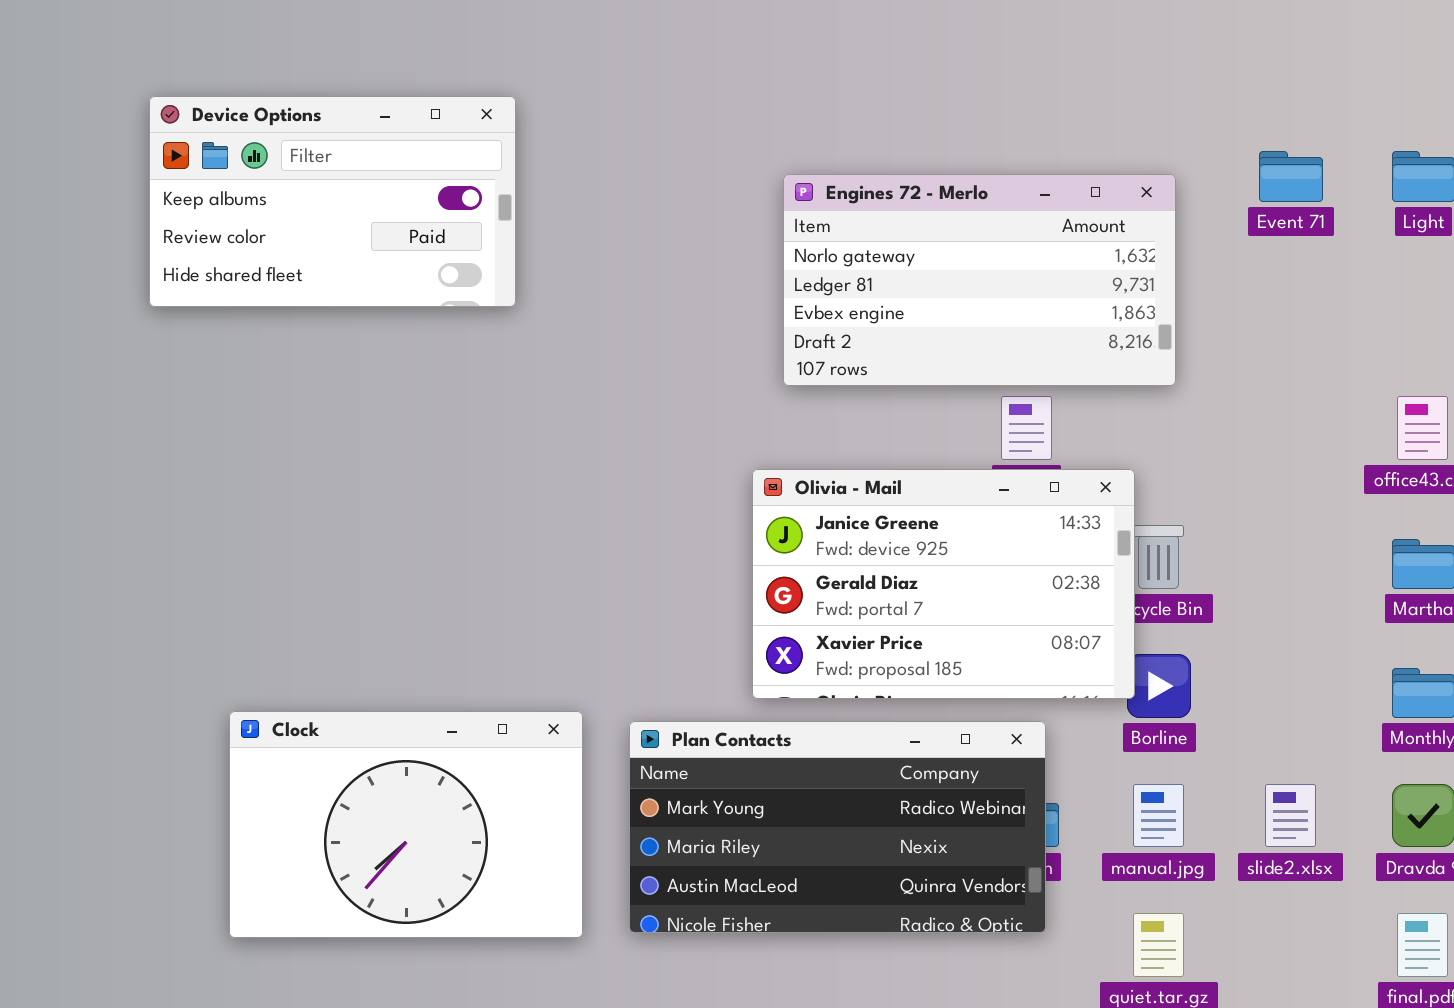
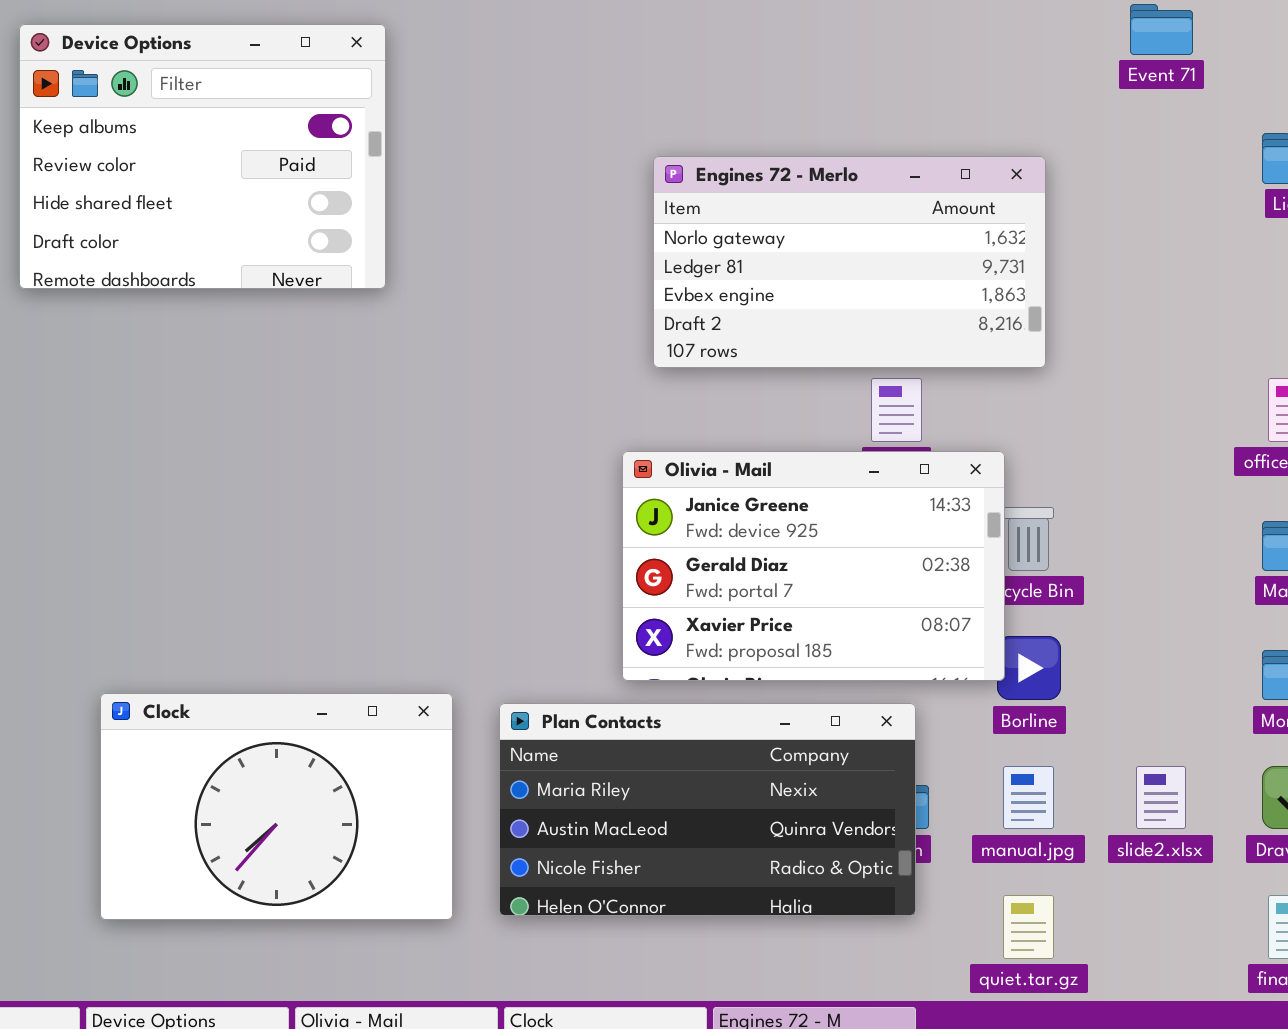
Device Options: [149,96,516,307] -> [19,24,386,289], resized
Event 71: [1259,151,1323,202] -> [1130,4,1193,55], moved
Plan Contacts: [629,721,1046,933] -> [499,703,916,916], scrolled down 1 row

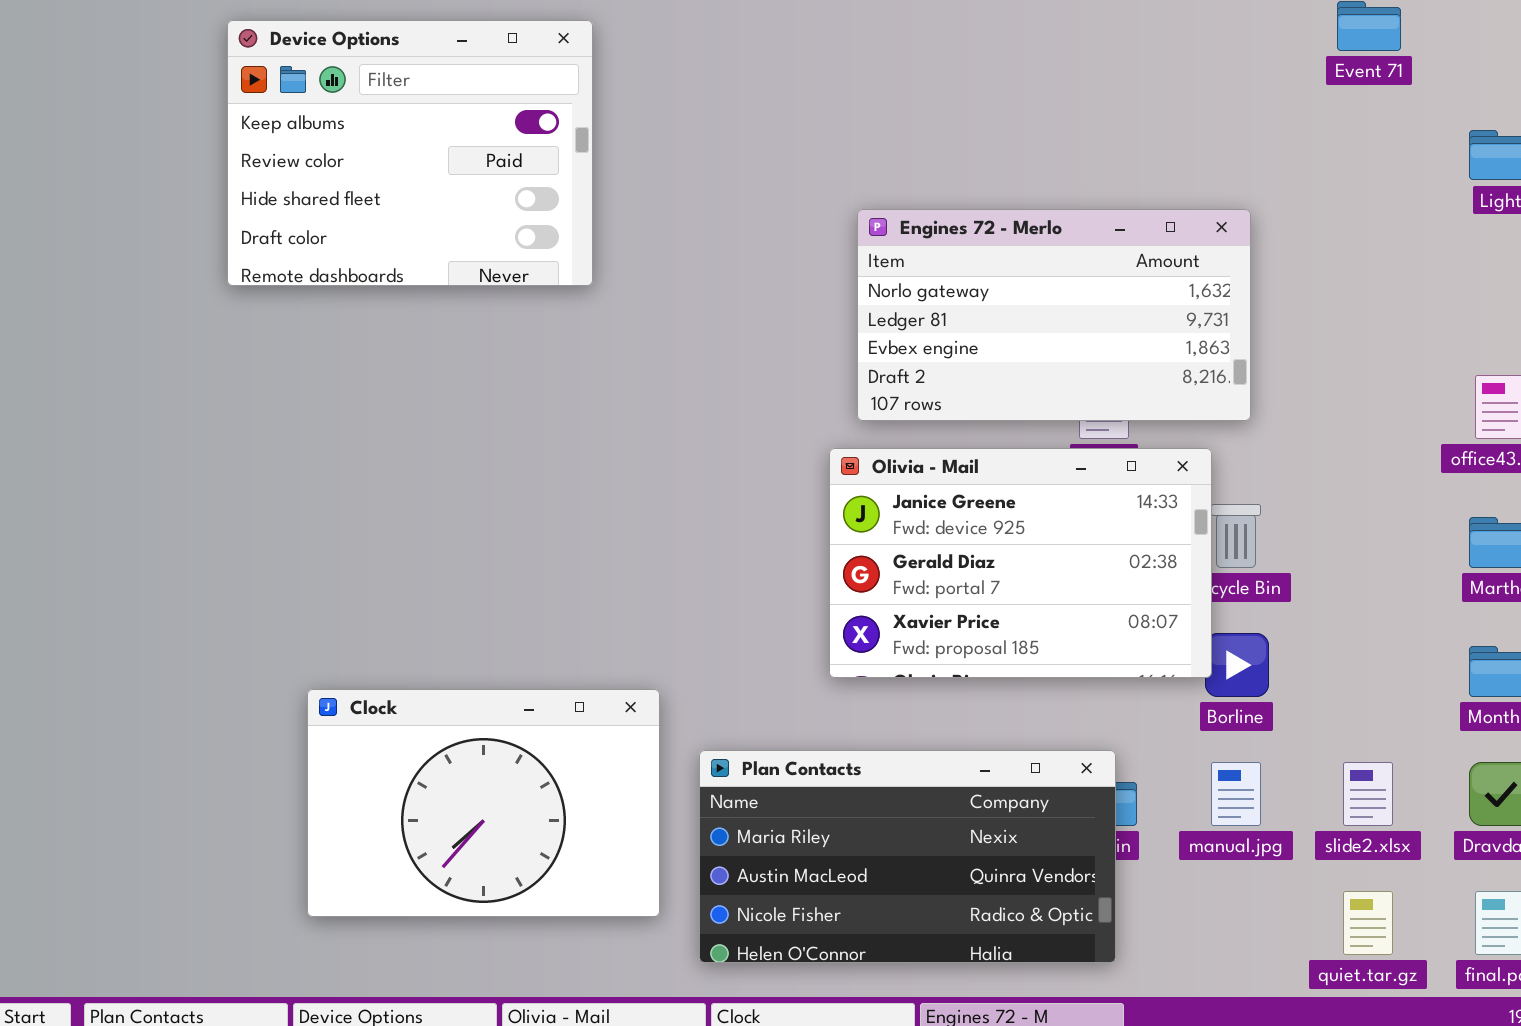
Engines 72 - Merlo: [653,156,1046,368] -> [857,209,1251,421], moved
Plan Contacts: [499,703,916,916] -> [699,750,1116,963], moved
quiet.tar.gz: [1003,895,1054,959] -> [1343,891,1393,955], moved

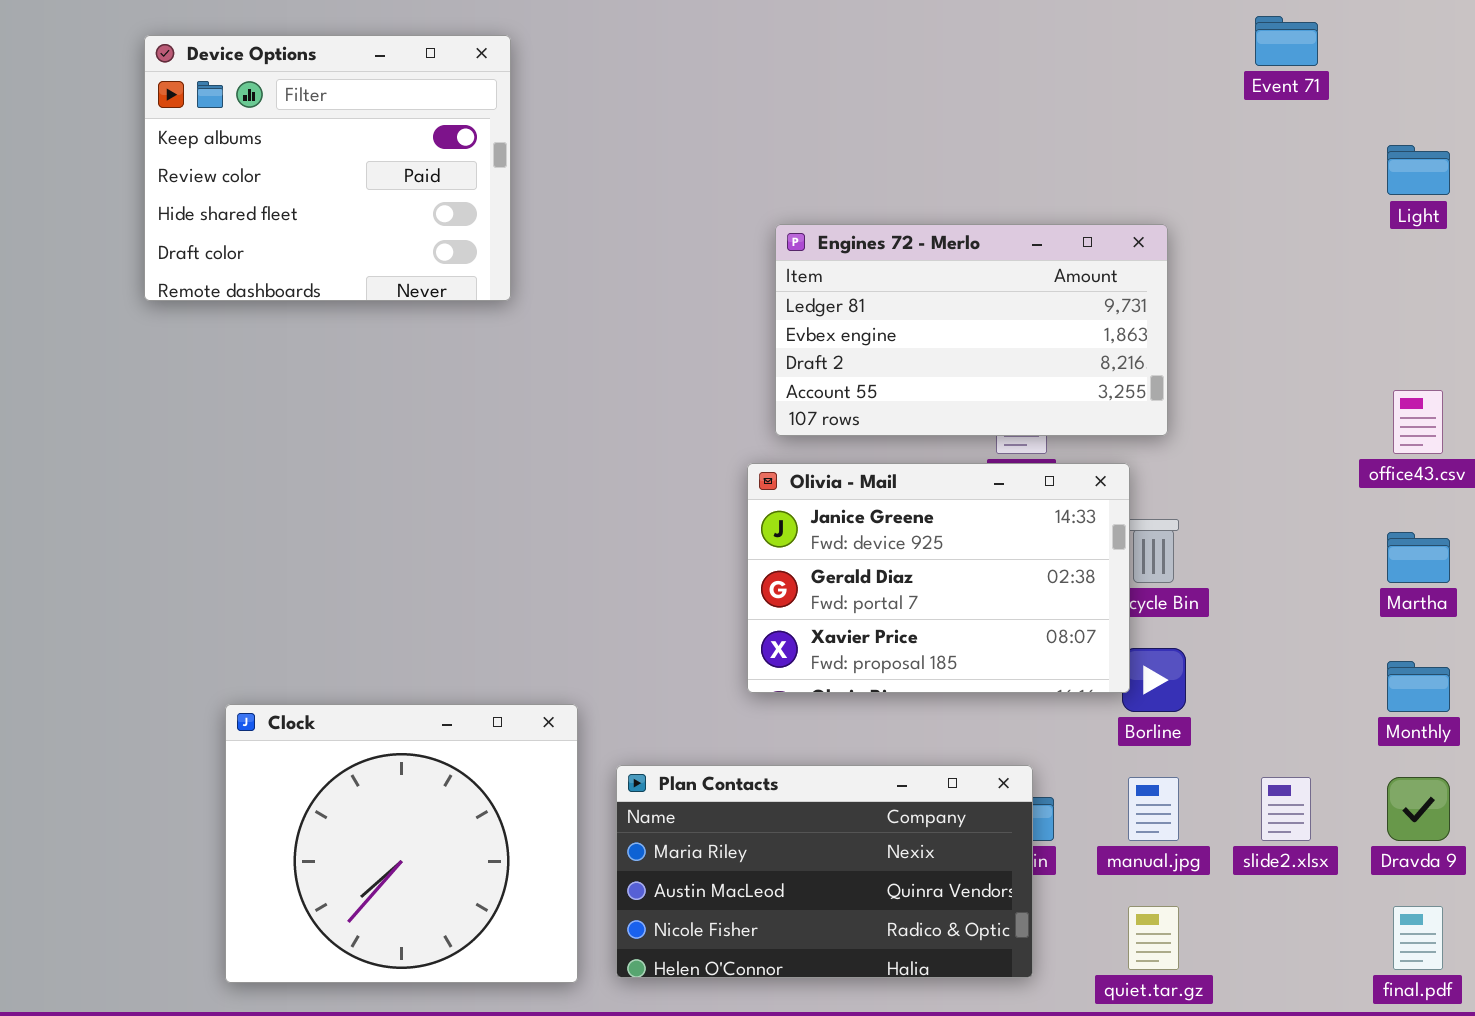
Engines 72 - Merlo: [857,209,1251,421] -> [775,224,1168,436], scrolled down 1 row
Clock: [307,689,660,917] -> [225,704,578,983], resized
quiet.tar.gz: [1343,891,1393,955] -> [1128,906,1179,970], moved

